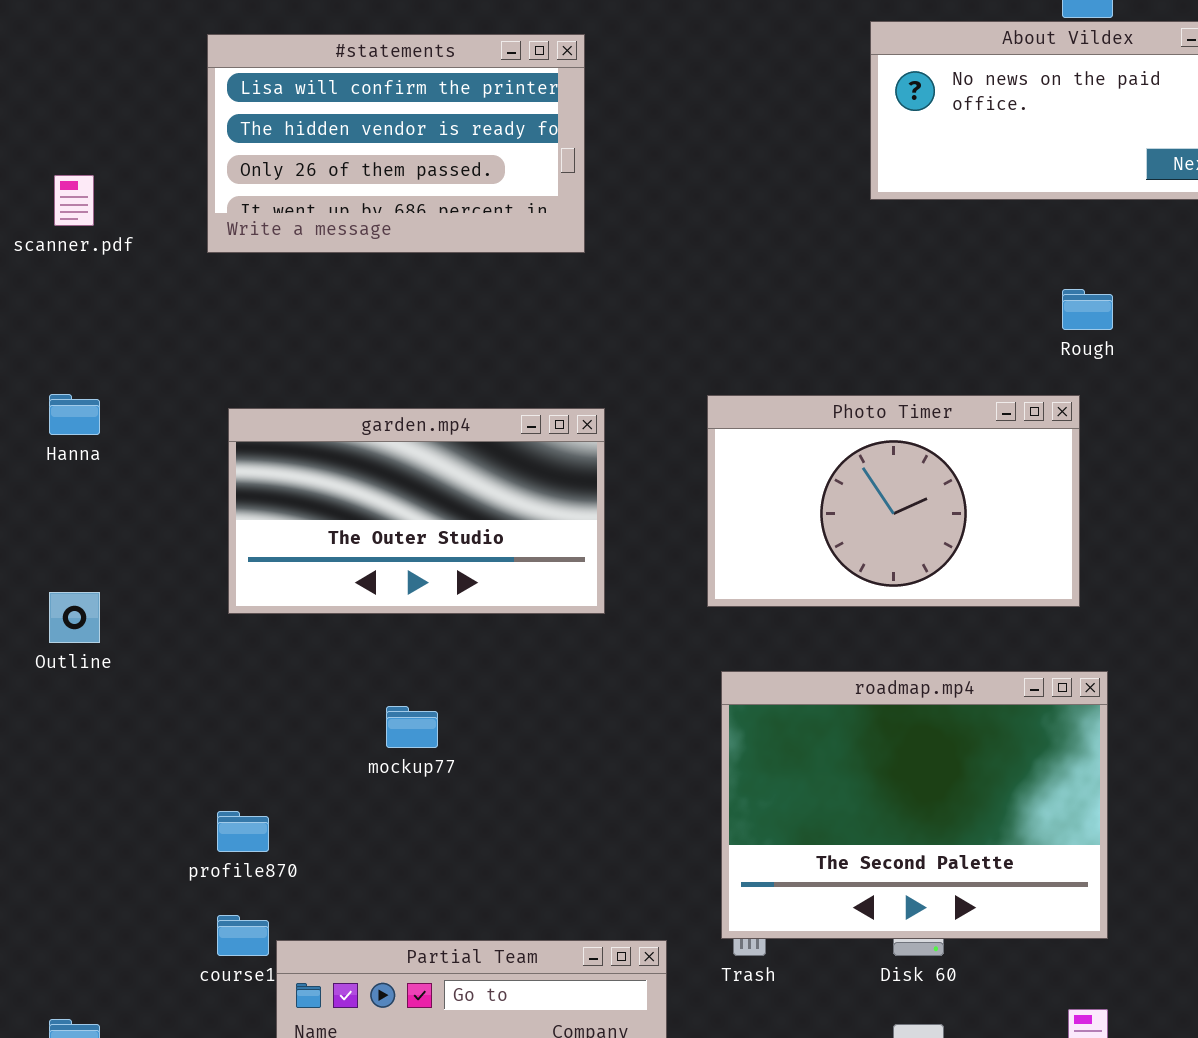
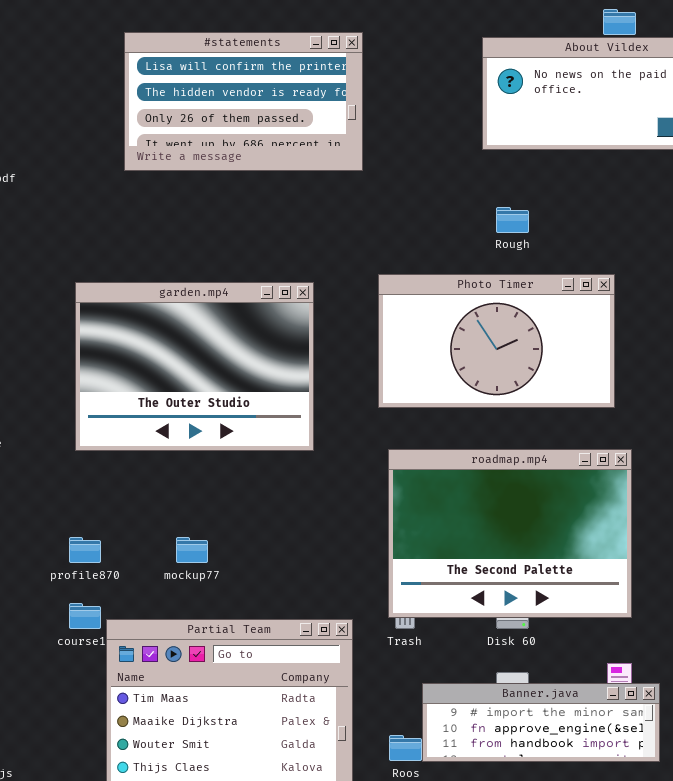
#statements: [207,34,585,253] -> [124,32,363,171], moved
Rough: [1062,289,1113,330] -> [496,207,529,233], moved
garden.mp4: [228,408,605,614] -> [75,282,314,451], resized
mockup77: [386,706,438,748] -> [176,537,208,563], moved

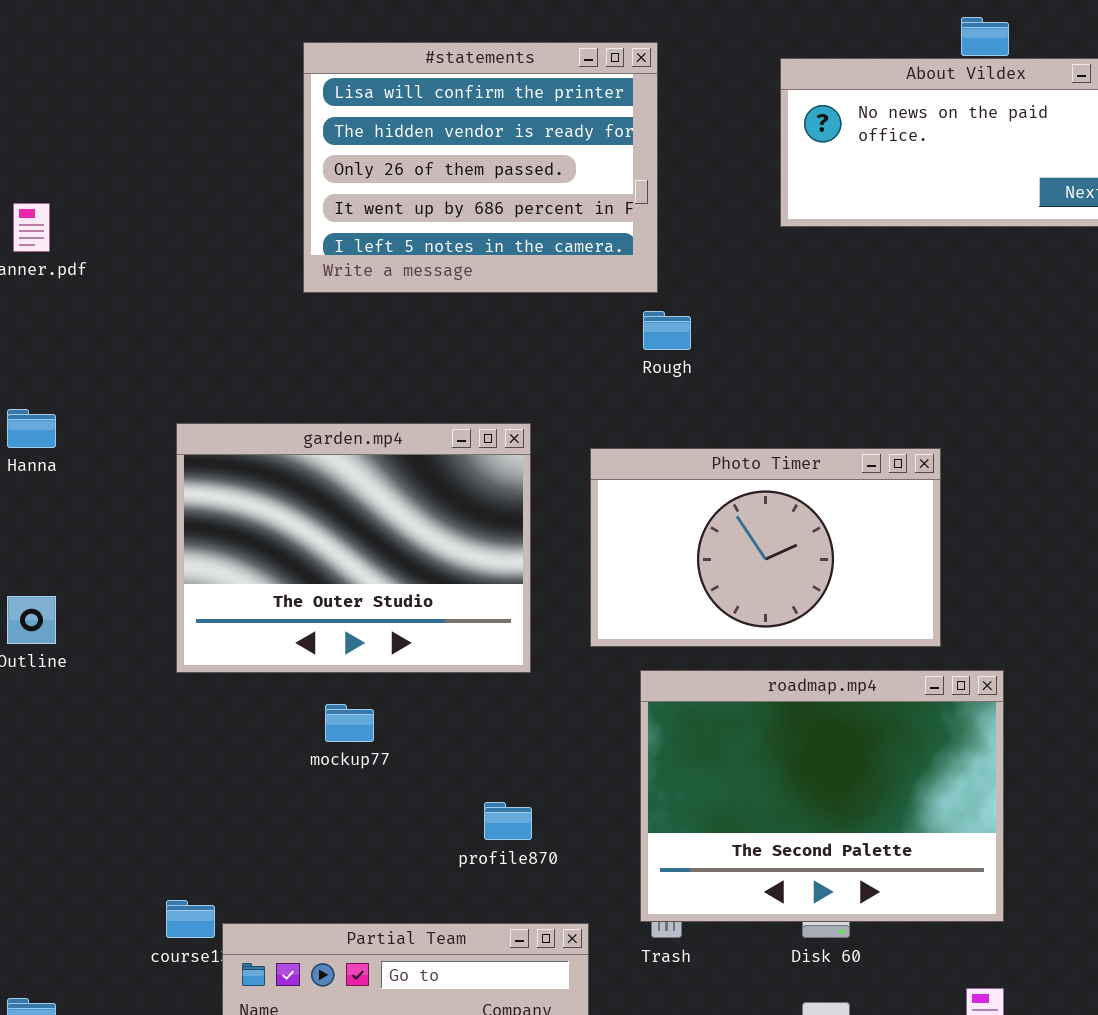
#statements: [124,32,363,171] -> [303,42,658,293], moved, resized
Rough: [496,207,529,233] -> [643,311,691,350], moved
Photo Timer: [378,274,615,408] -> [590,448,941,647], moved
profile870: [69,537,101,563] -> [484,802,532,840], moved
mockup77: [176,537,208,563] -> [325,704,374,742], moved

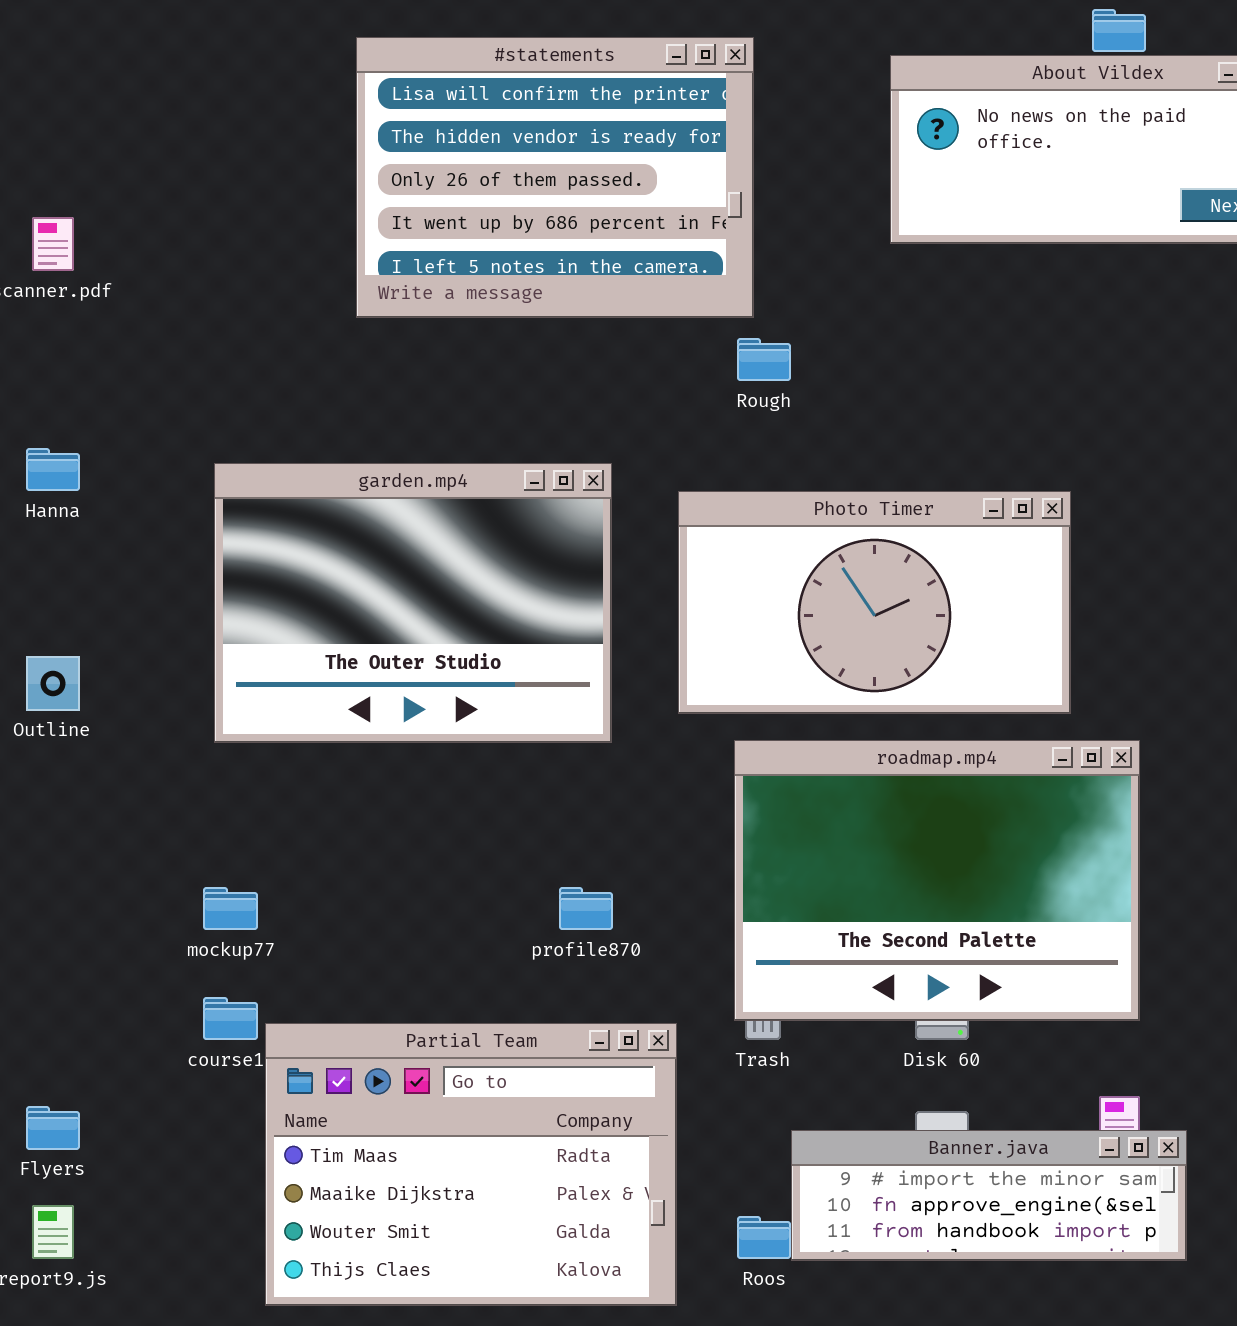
mockup77: [325,704,374,742] -> [203,887,258,930], moved

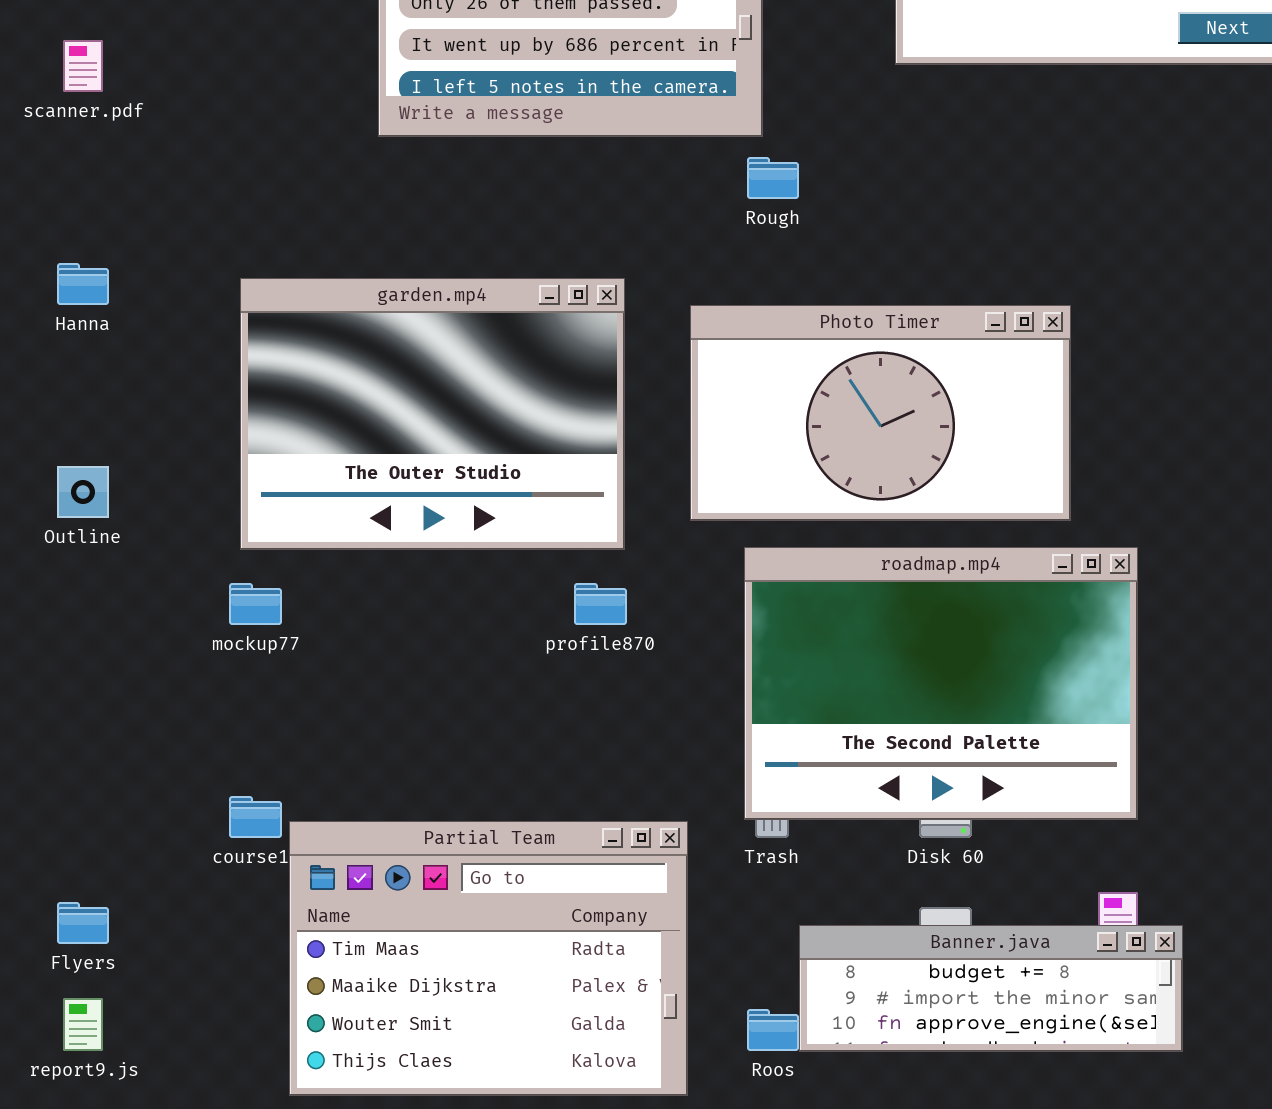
mockup77: [203,887,258,930] -> [229,583,282,625], moved
profile870: [559,887,613,930] -> [574,583,627,625], moved
Banner.java: [791,1130,1187,1261] -> [799,925,1183,1052], scrolled up 1 row

